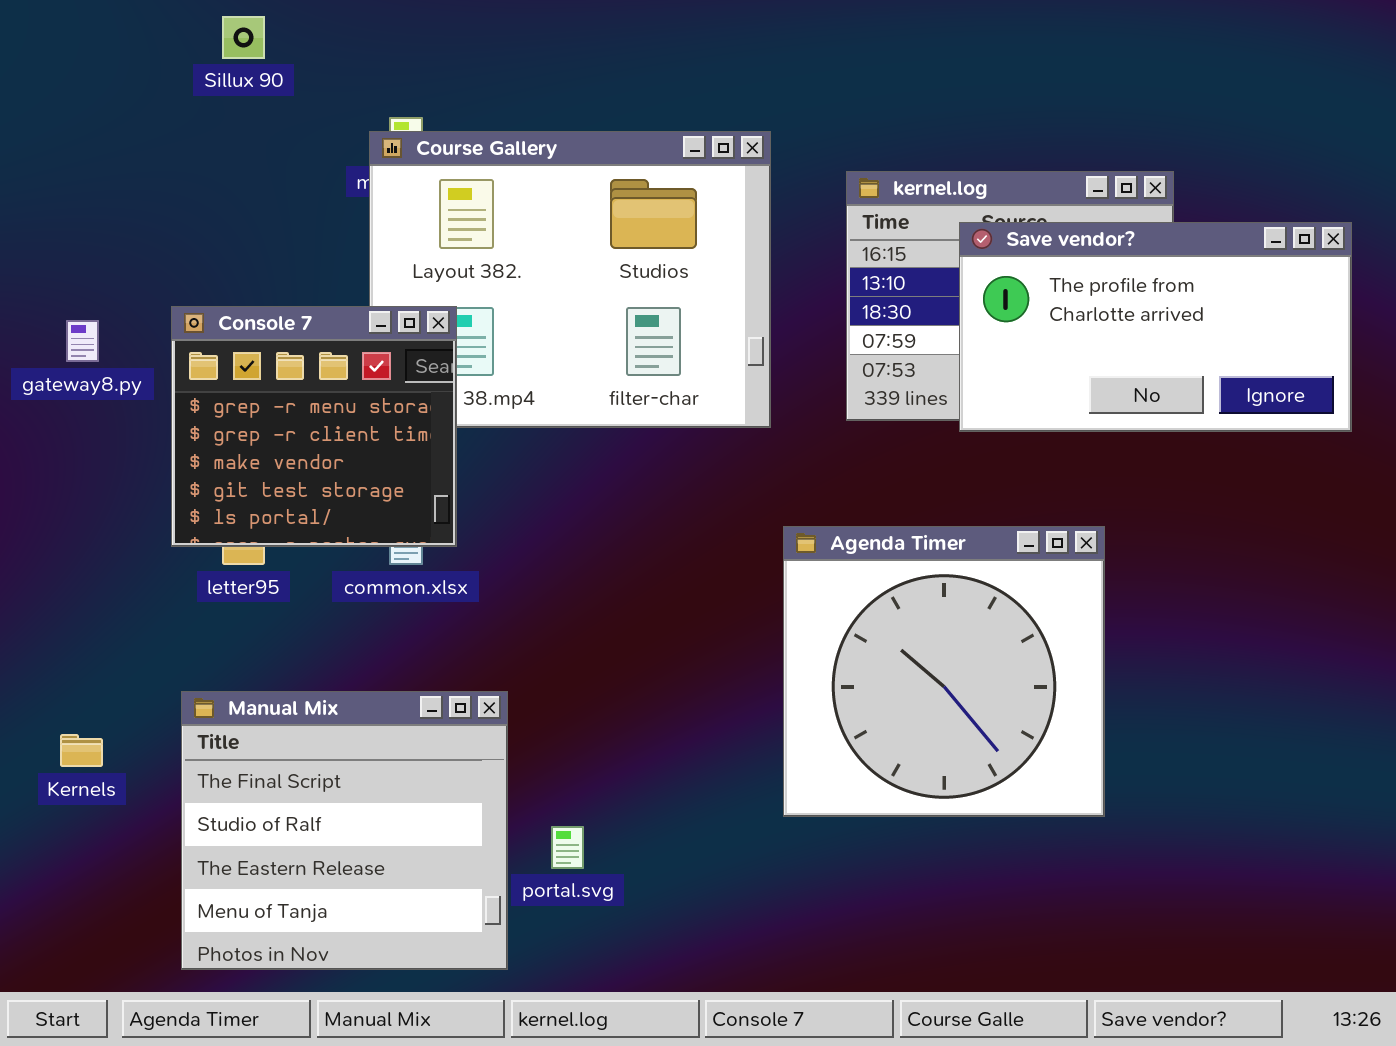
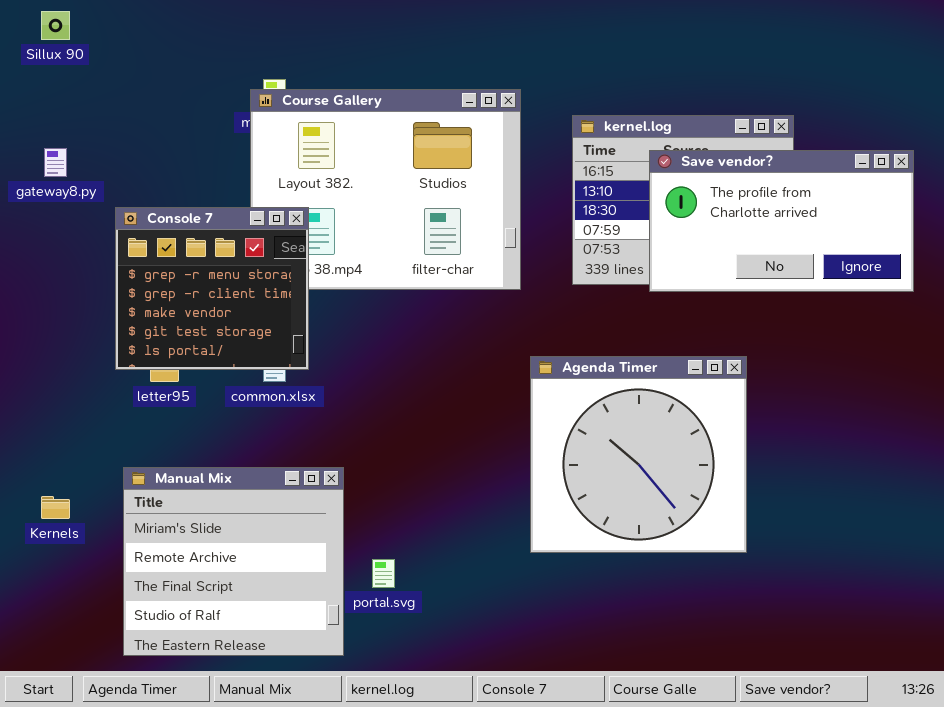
Sillux 90: [222,16,265,59] -> [41,11,70,40], moved
gateway8.py: [66,320,99,362] -> [44,148,67,177], moved
Manual Mix: [181,691,508,970] -> [123,467,344,656], scrolled up 2 rows

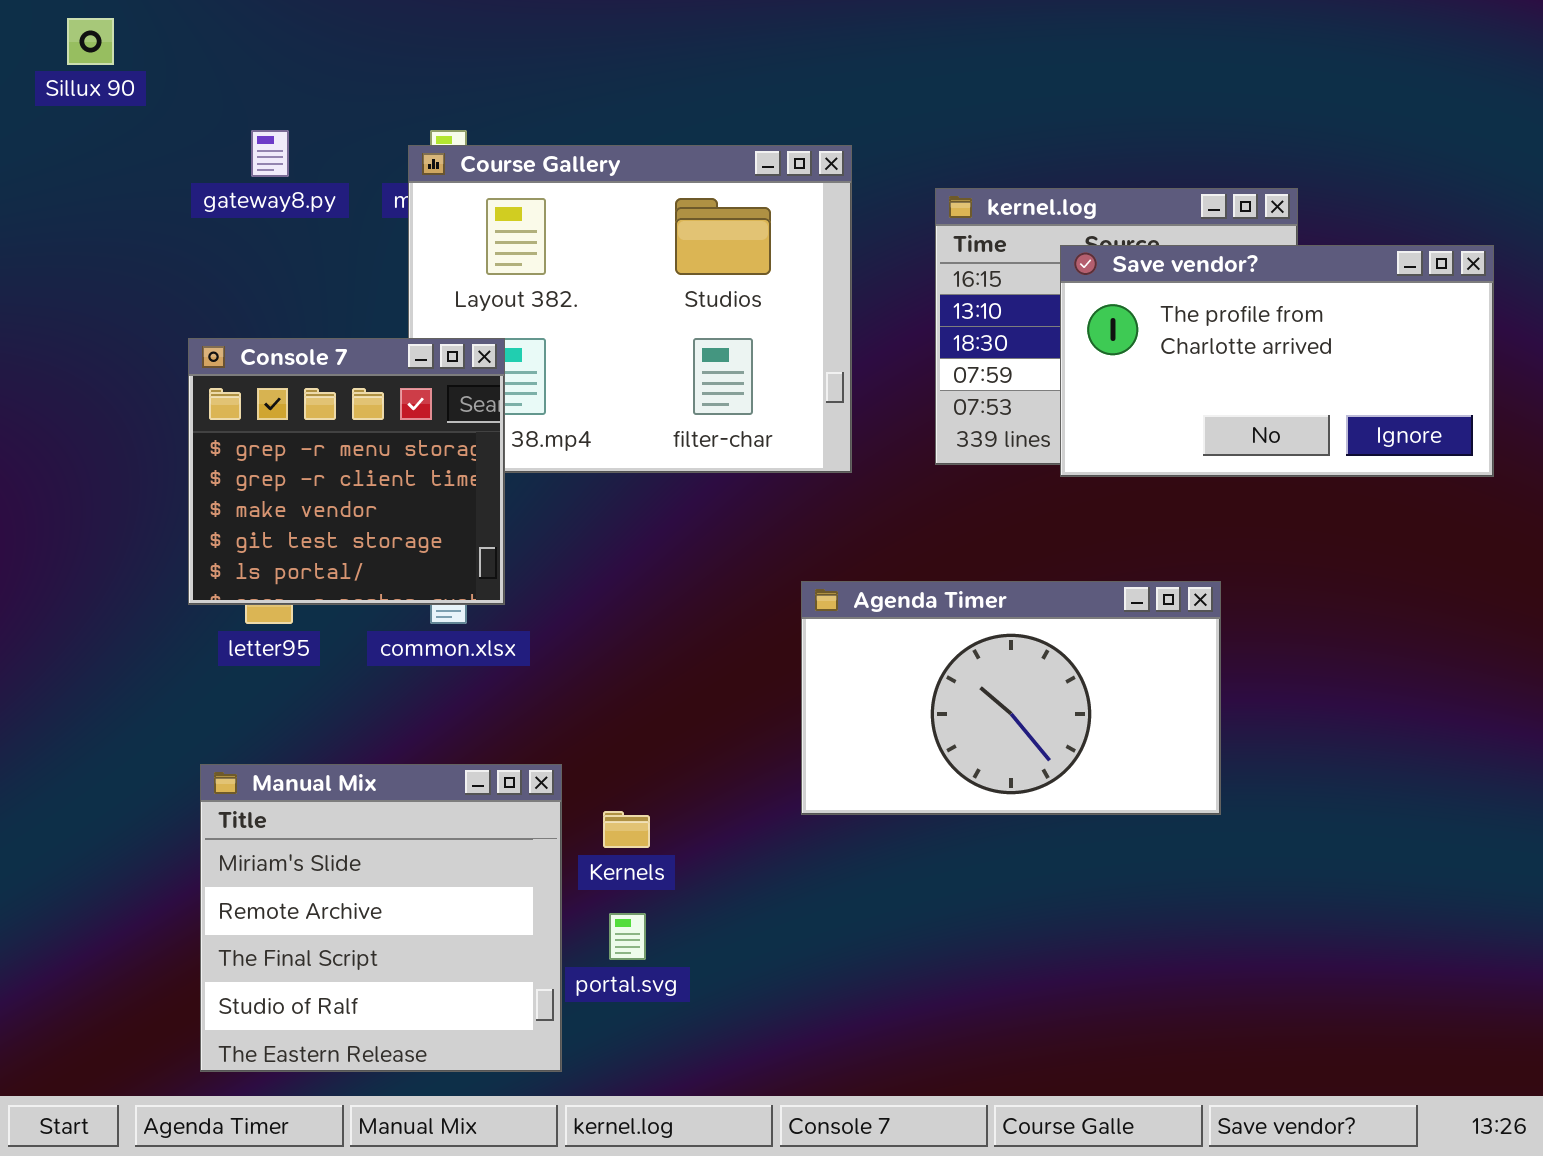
gateway8.py: [44,148,67,177] -> [251,130,289,177], moved
Agenda Timer: [530,356,747,553] -> [801,581,1221,815], resized
Kernels: [41,496,70,519] -> [603,811,650,848], moved

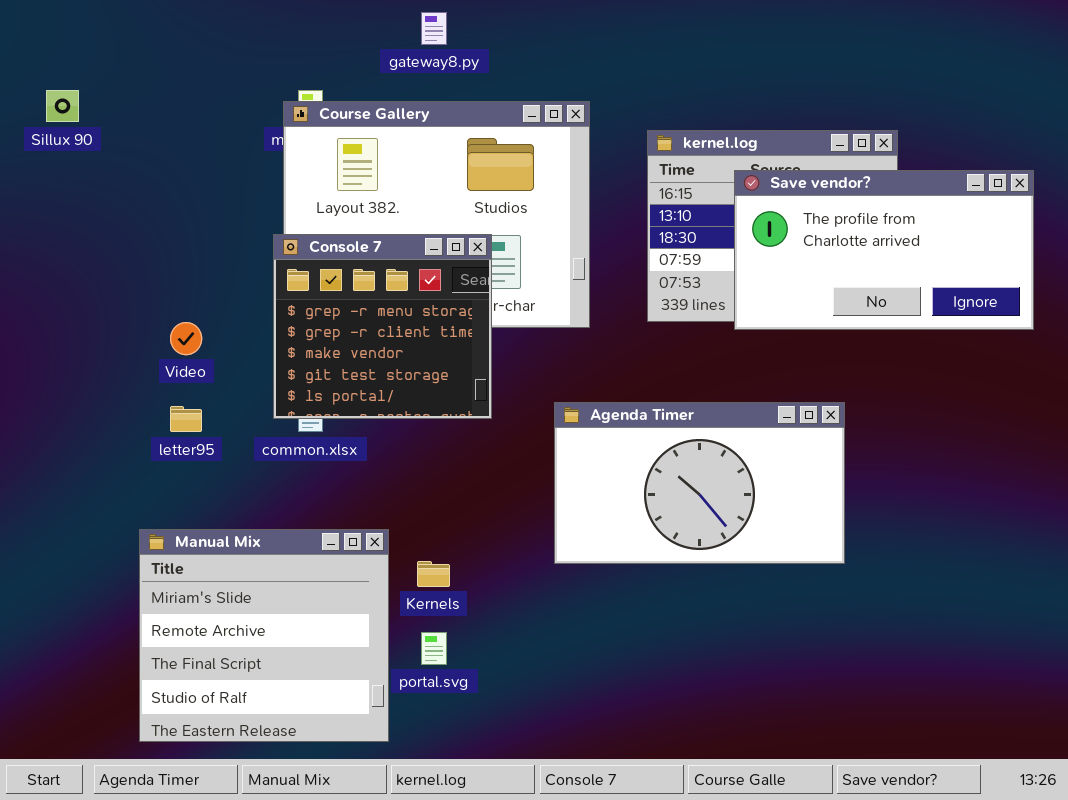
Sillux 90: [67,18,114,65] -> [46,90,79,122], moved
gateway8.py: [251,130,289,177] -> [421,12,447,45], moved
Console 7: [188,338,505,605] -> [273,234,492,419], moved

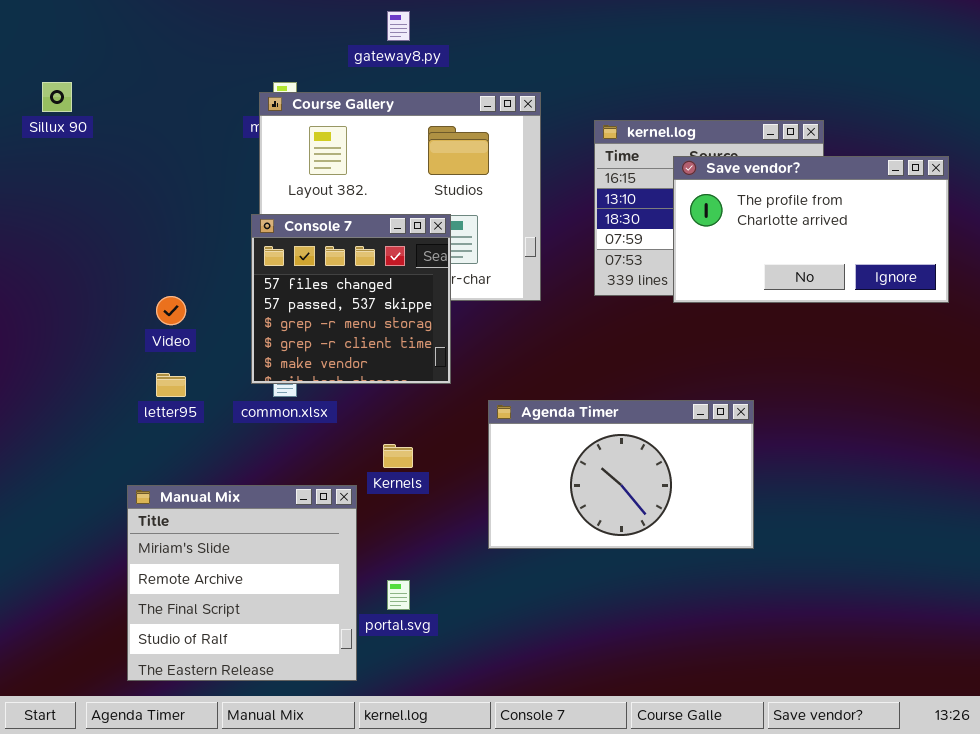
Console 7: [273,234,492,419] -> [251,214,451,384], scrolled up 2 rows
Agenda Timer: [554,402,845,564] -> [488,400,754,549], moved
Kernels: [417,561,450,587] -> [383,444,413,468], moved

